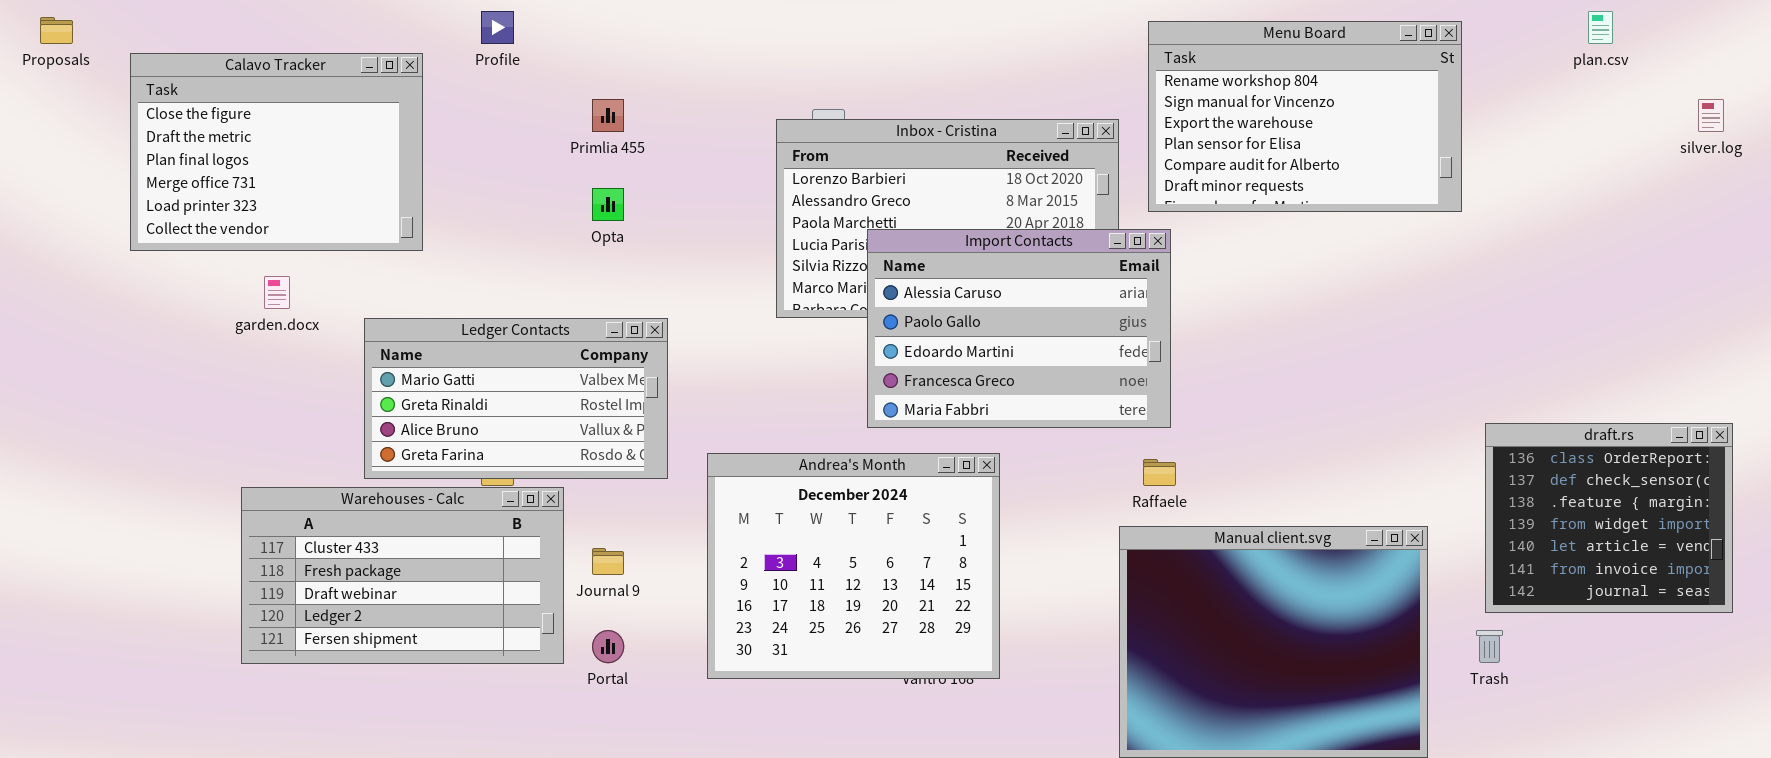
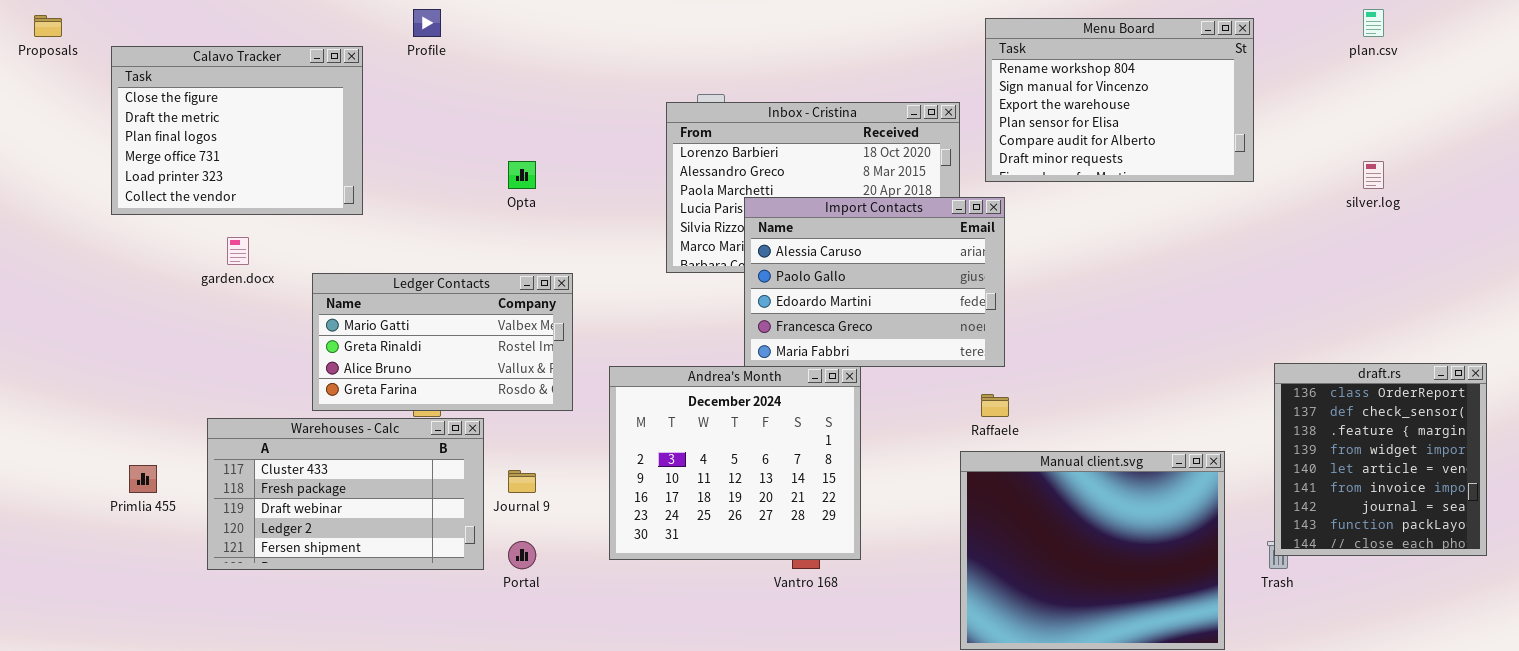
Primlia 455: [592,99,624,132] -> [129,465,157,493], moved
silver.log: [1698,99,1724,132] -> [1363,161,1384,189], moved
draft.rs: [1485,423,1733,613] -> [1274,363,1487,556], resized
Andrea's Month: [707,453,1000,679] -> [609,366,861,560], moved

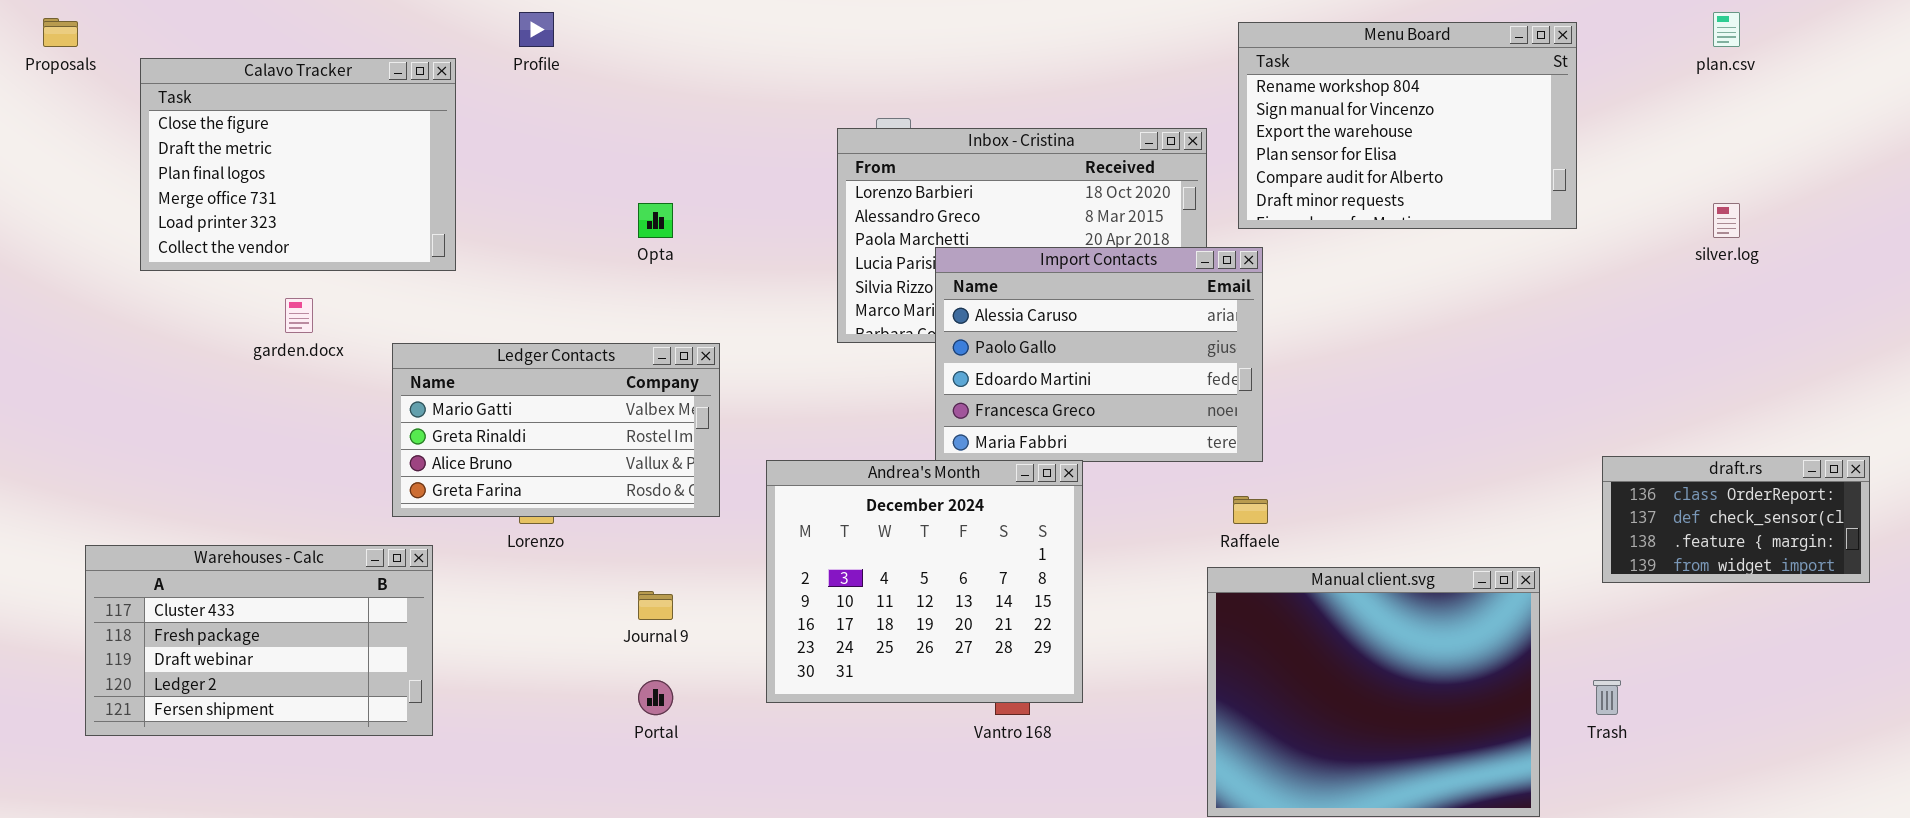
draft.rs: [1274,363,1487,556] -> [1602,456,1870,583], resized
Warehouses - Calc: [207,418,484,570] -> [85,545,433,736], moved

